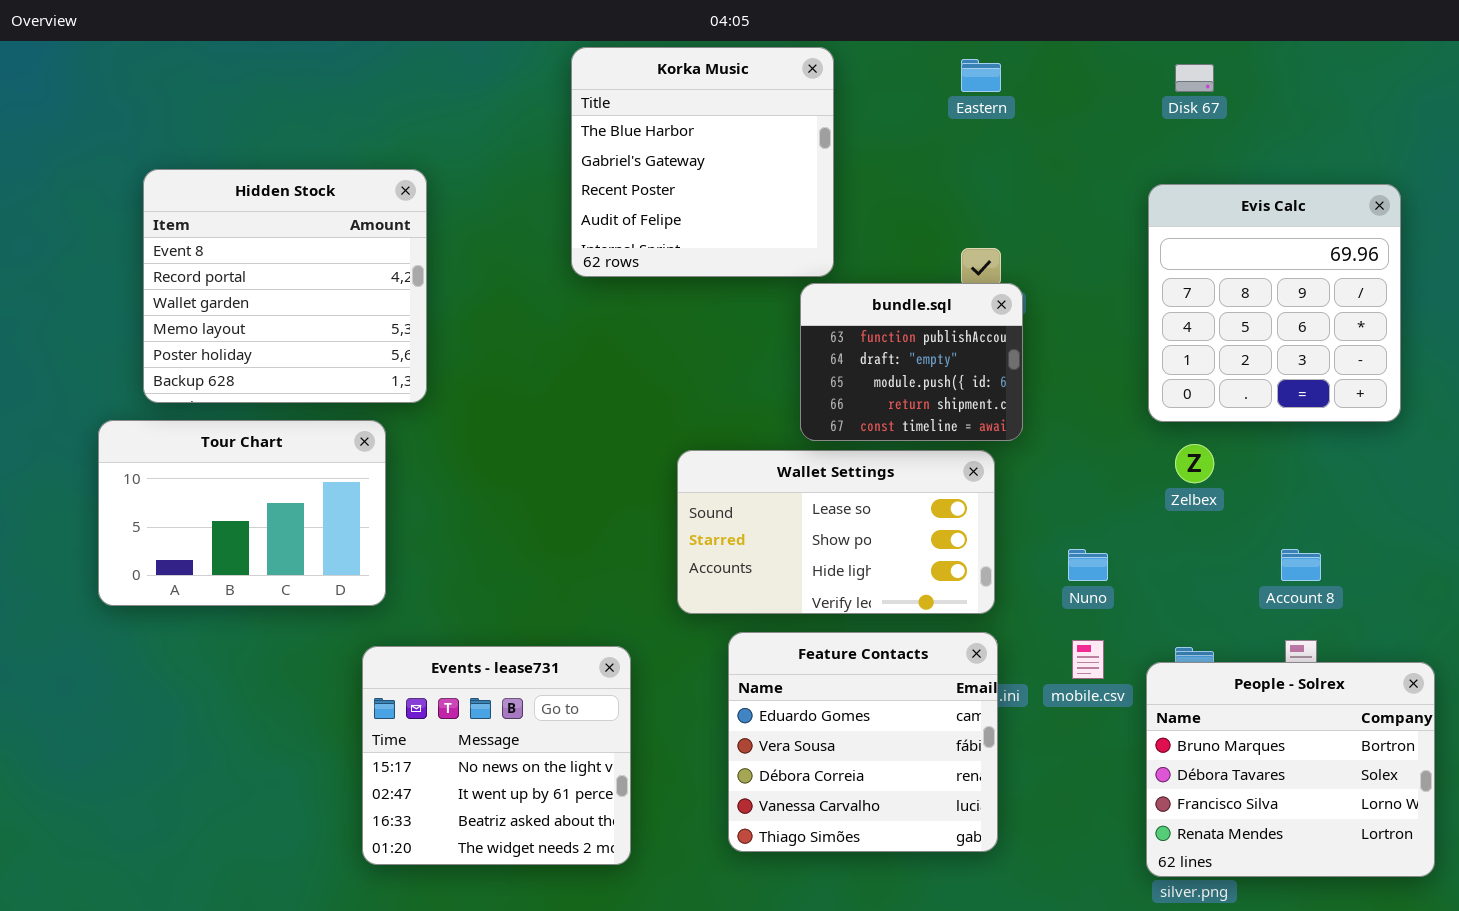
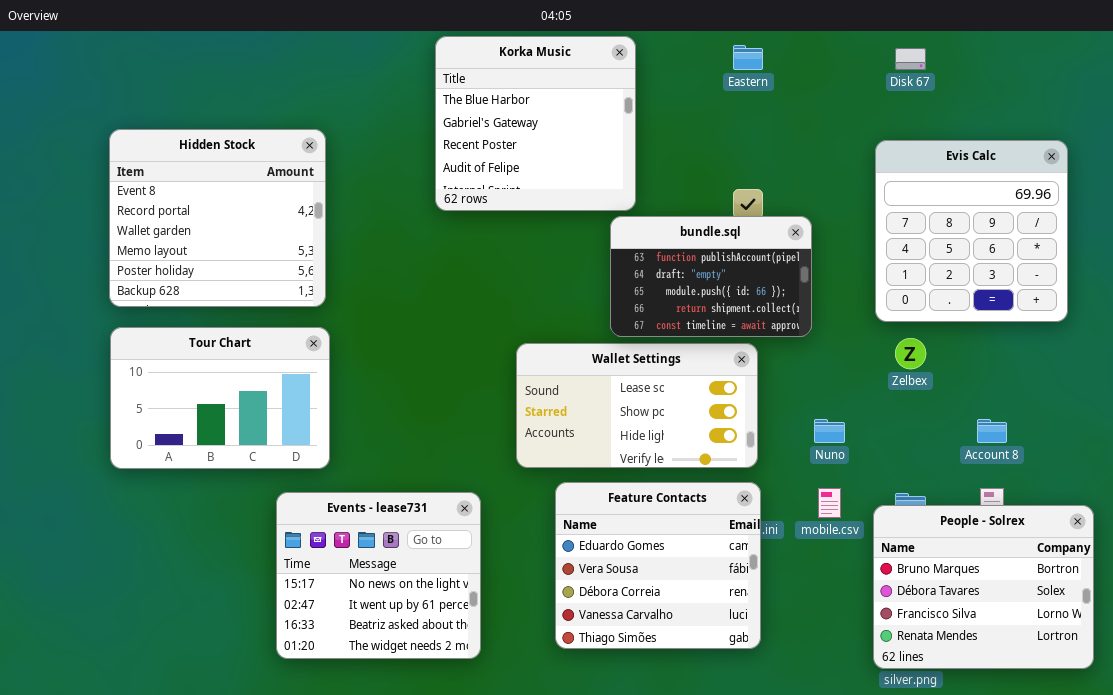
bundle.sql: [800,283,1023,441] -> [610,216,812,337], resized
Tour Chart: [98,420,386,606] -> [110,327,330,469], moved

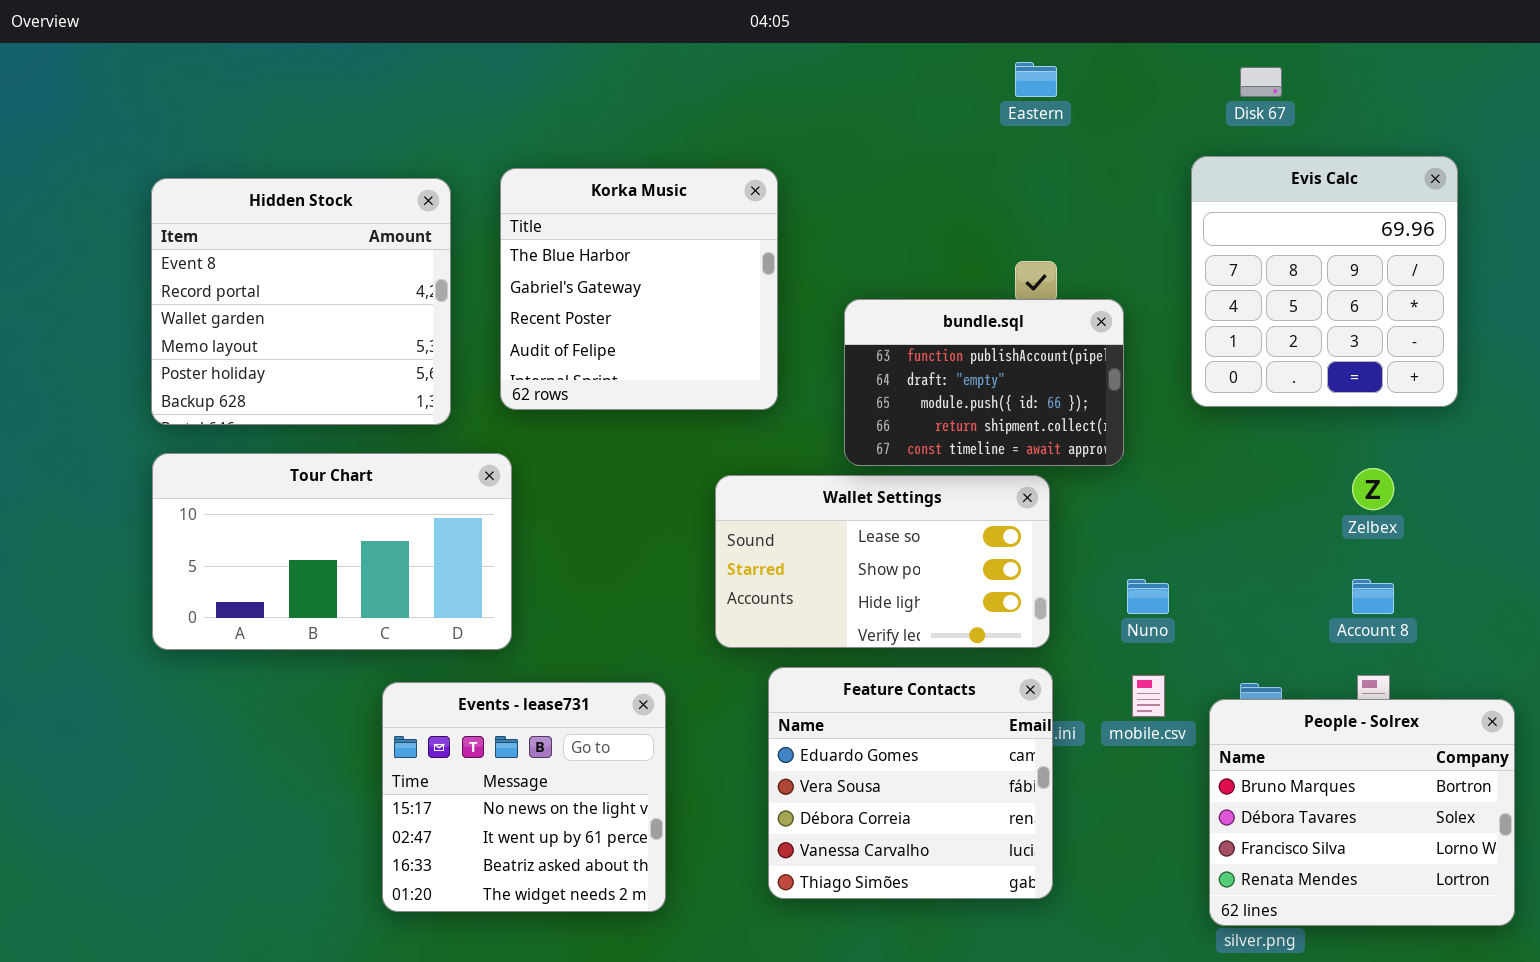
Korka Music: [435,36,636,211] -> [500,168,778,410], moved
Evis Calc: [875,140,1068,322] -> [1191,156,1458,407], moved
Tour Chart: [110,327,330,469] -> [152,453,512,650], resized
Zelbex: [895,338,926,369] -> [1352,468,1394,510], moved

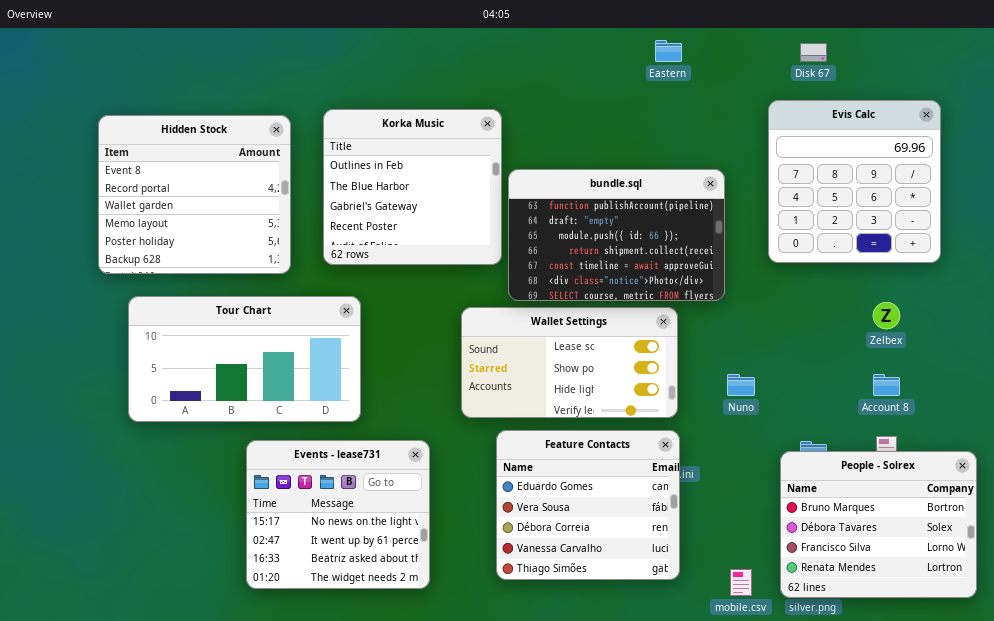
Korka Music: [500,168,778,410] -> [323,109,502,265], scrolled up 1 row
bundle.sql: [844,299,1124,466] -> [508,169,725,301], resized
Tour Chart: [152,453,512,650] -> [128,296,361,422], moved
mobile.csv: [1132,675,1165,717] -> [730,569,752,596], moved

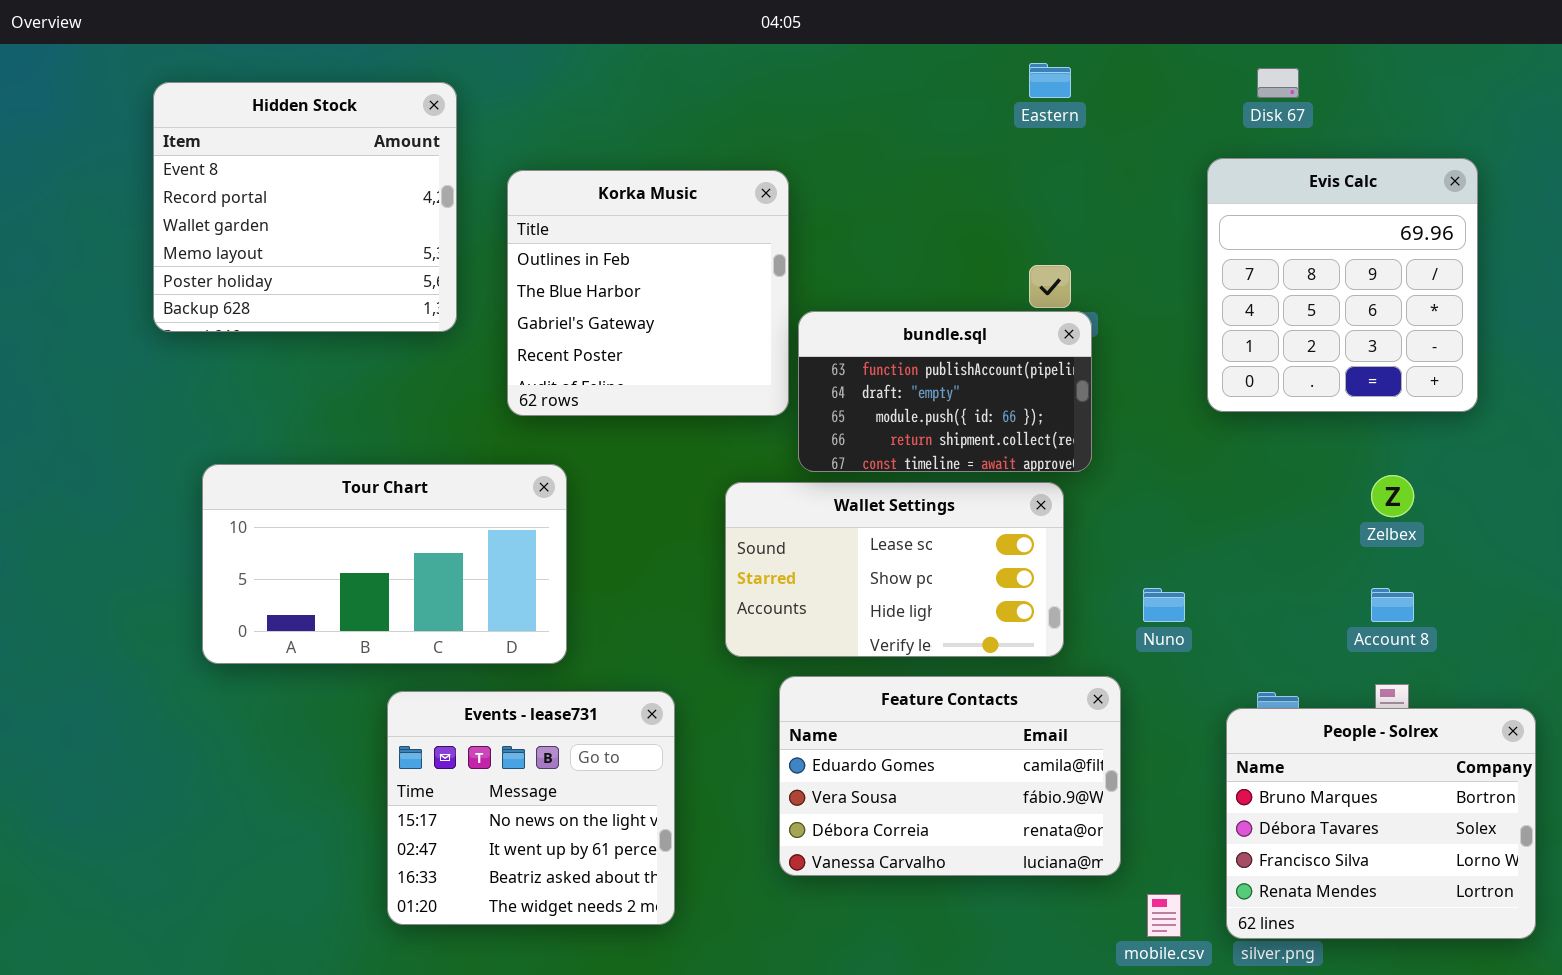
Hidden Stock: [98,115,291,274] -> [153,82,457,332], moved
bundle.sql: [508,169,725,301] -> [798,311,1092,472], resized
Feature Contacts: [496,430,680,580] -> [779,676,1121,876], resized

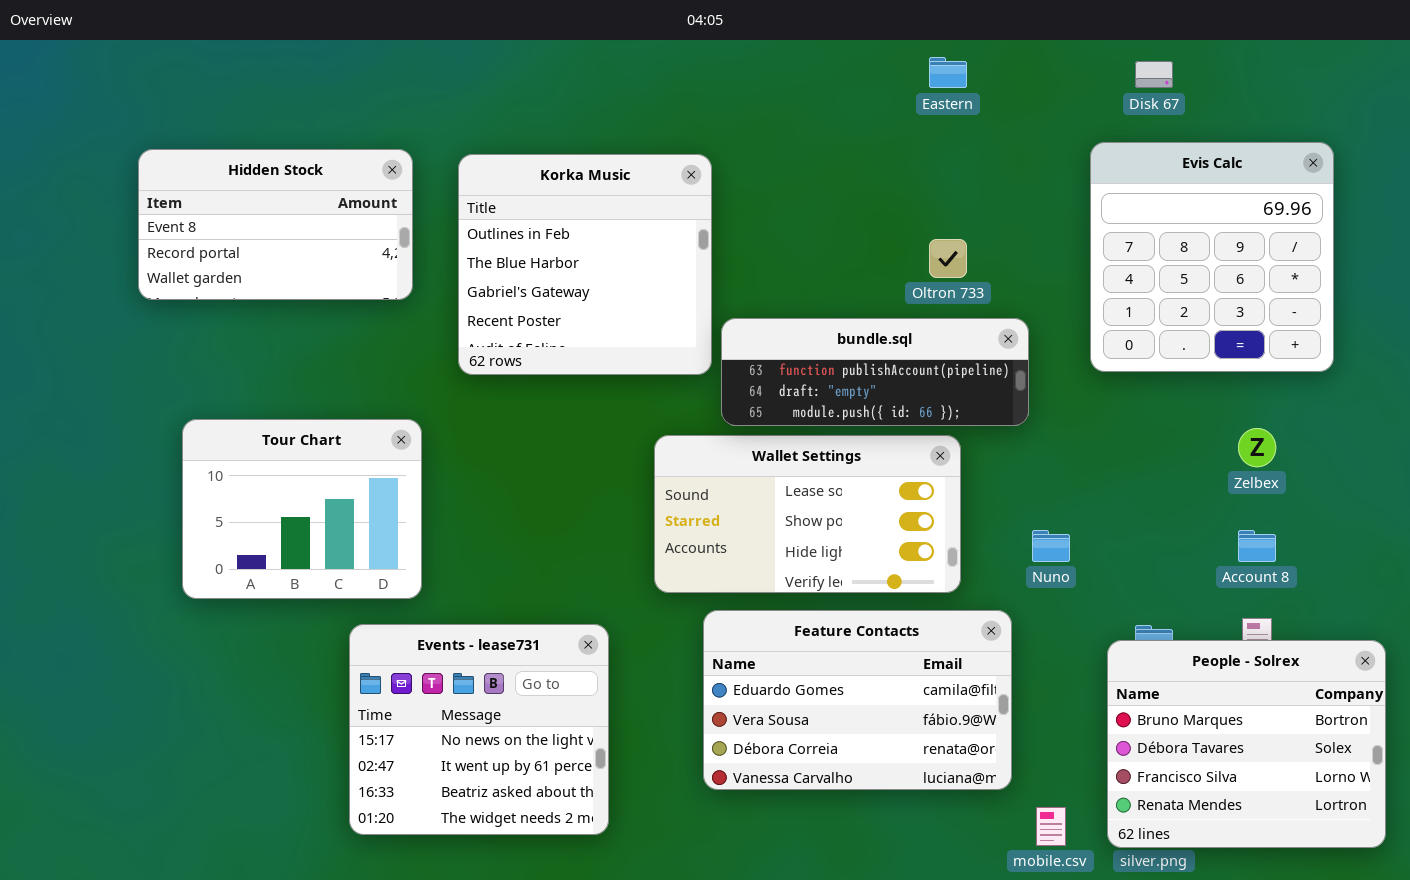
Hidden Stock: [153,82,457,332] -> [138,149,413,300], resized
bundle.sql: [798,311,1092,472] -> [721,318,1029,426], resized
Tour Chart: [202,464,567,664] -> [182,419,422,599], resized

